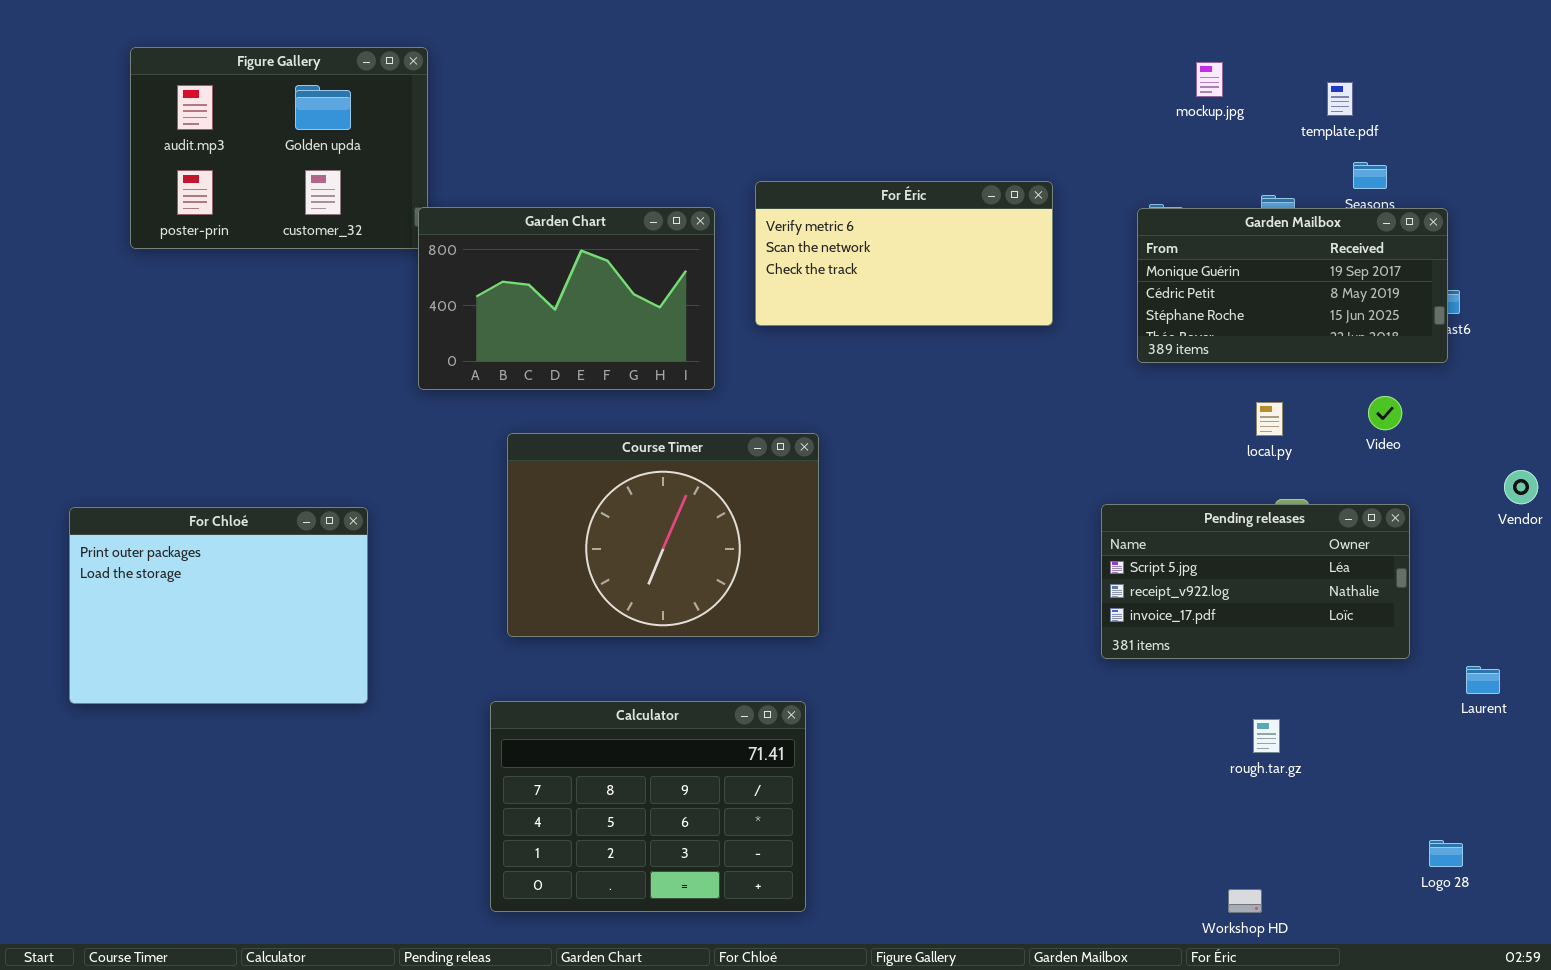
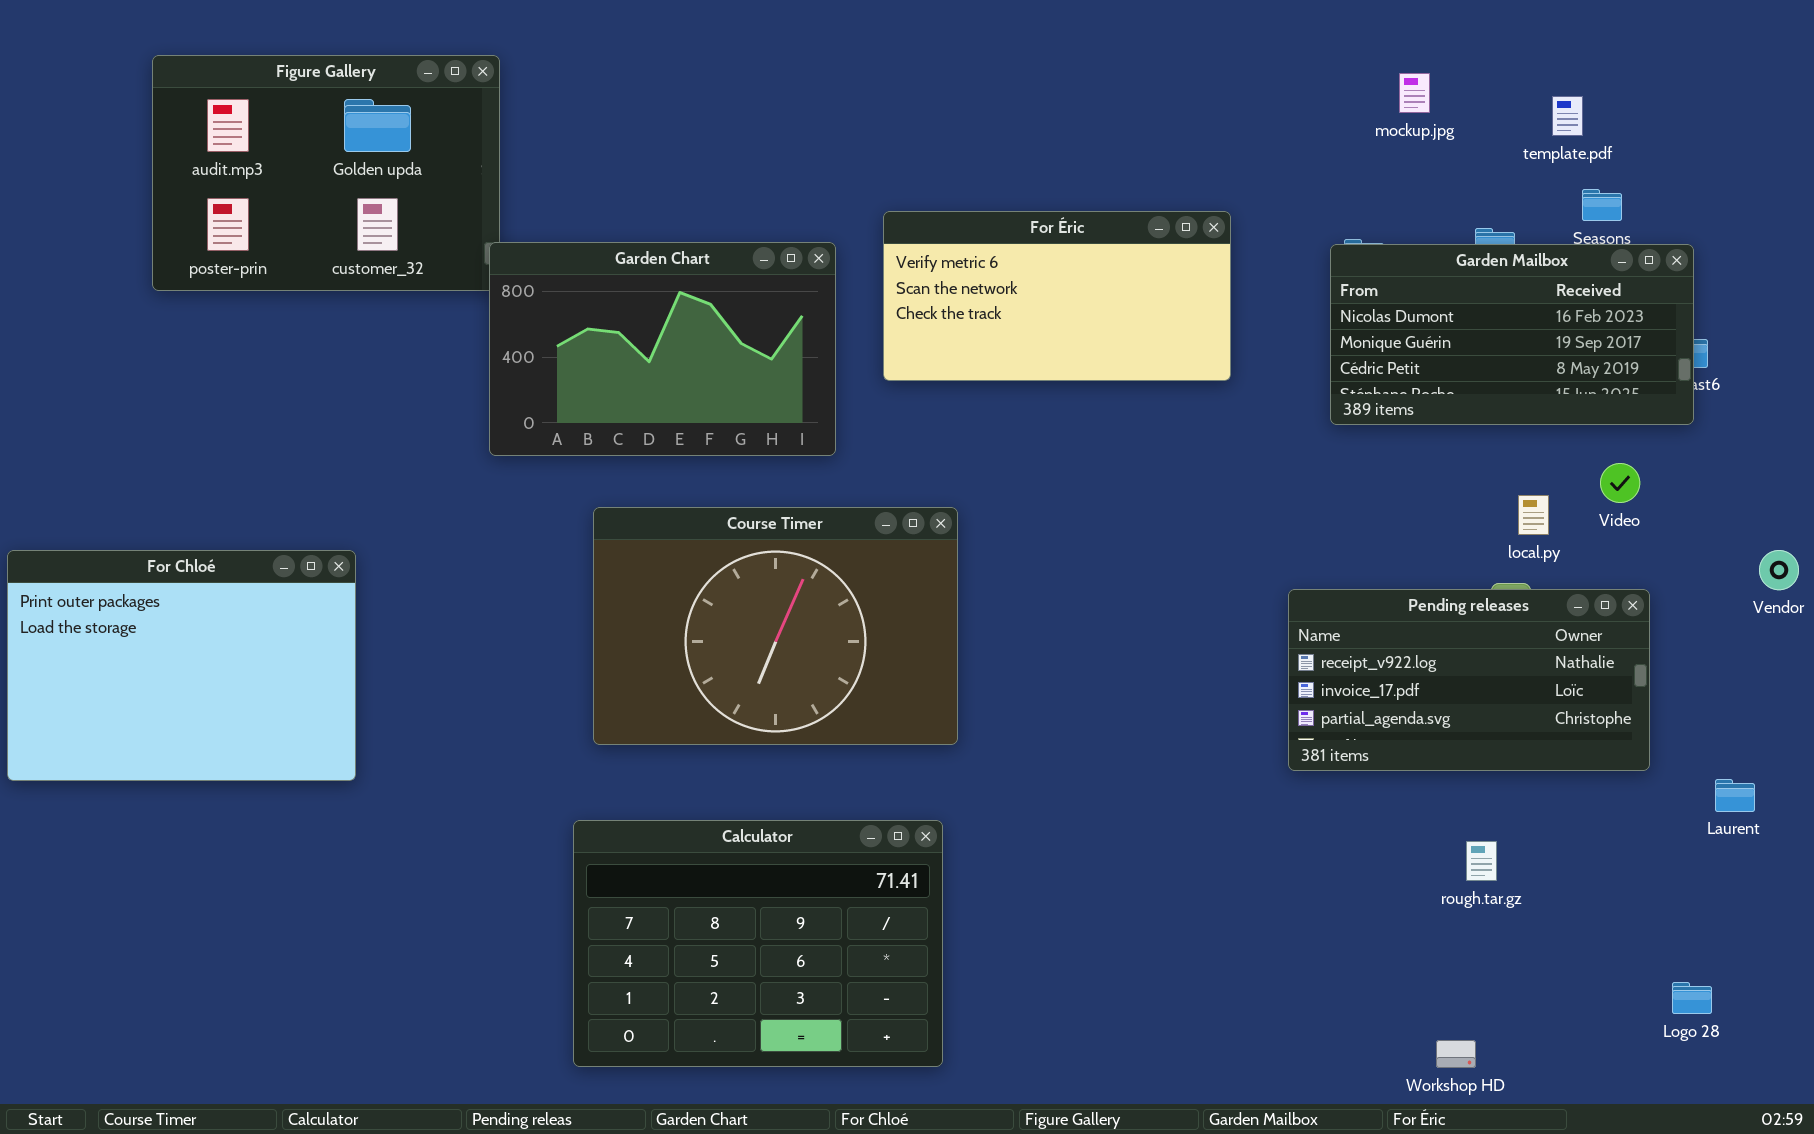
Garden Mailbox: [1137,208,1448,363] -> [1330,244,1694,425], scrolled up 1 row
local.py: [1256,402,1283,436] -> [1518,495,1549,535], moved
Pending releases: [1101,504,1410,659] -> [1288,589,1650,771], scrolled down 1 row
For Chloé: [69,507,368,704] -> [7,550,356,781], moved

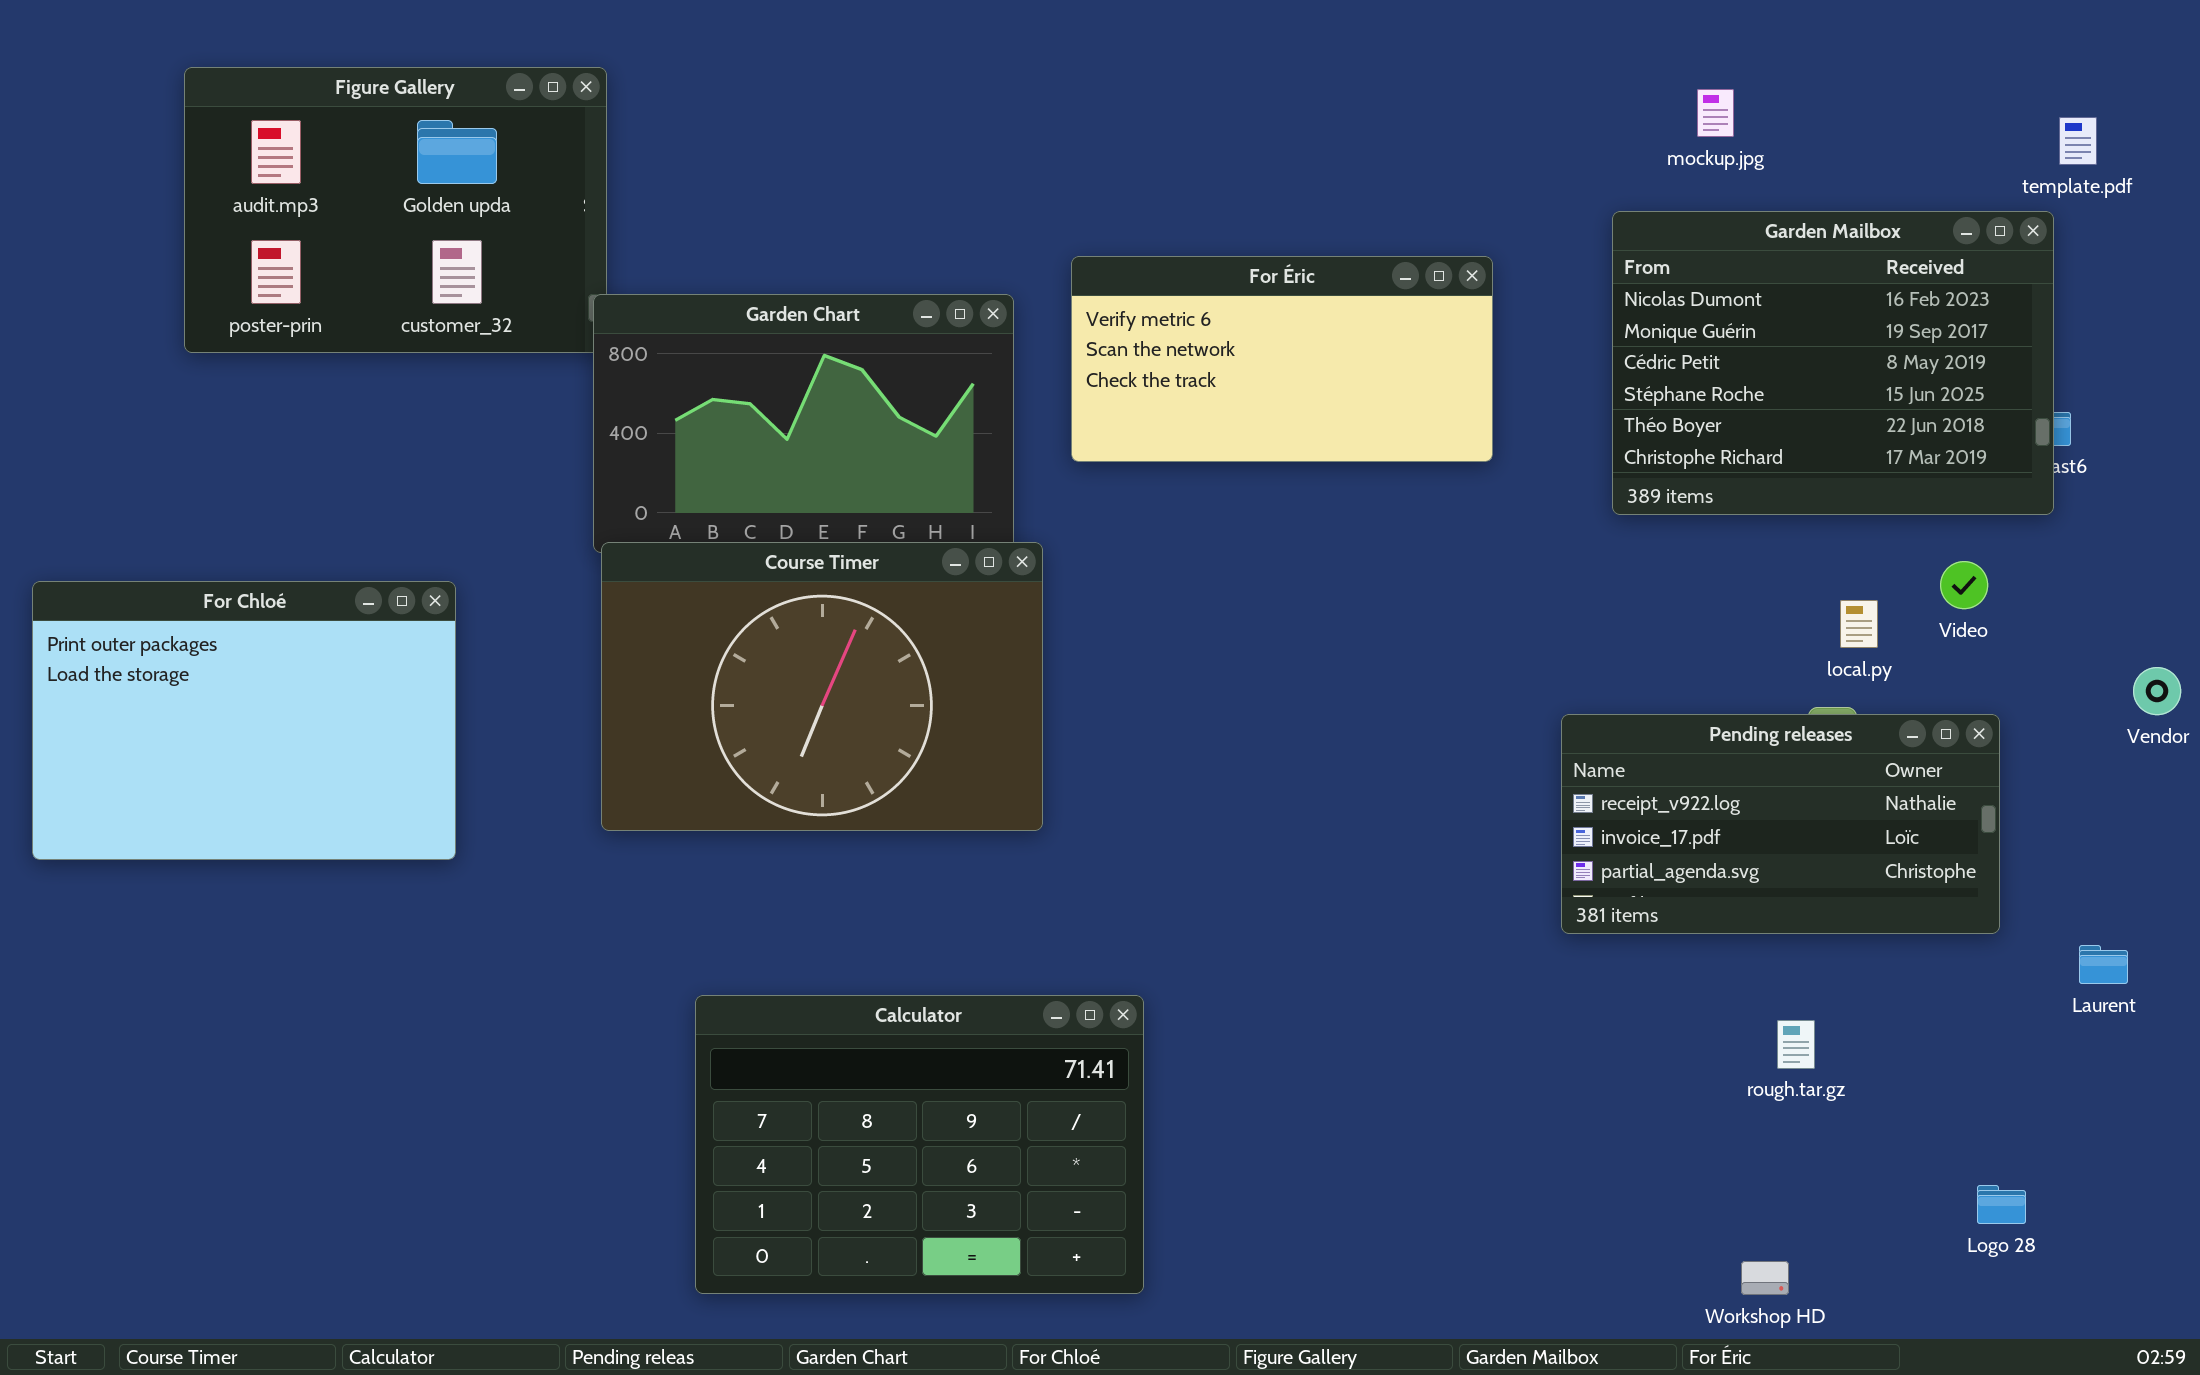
template.pdf: [1552,96,1583,136] -> [2059,117,2097,165], moved
Garden Mailbox: [1330,244,1694,425] -> [1612,211,2054,515], resized
Course Timer: [593,507,958,745] -> [601,542,1043,831], moved
For Chloé: [7,550,356,781] -> [32,581,456,860], moved
Logo 28: [1672,982,1712,1014] -> [1977,1185,2026,1224], moved

